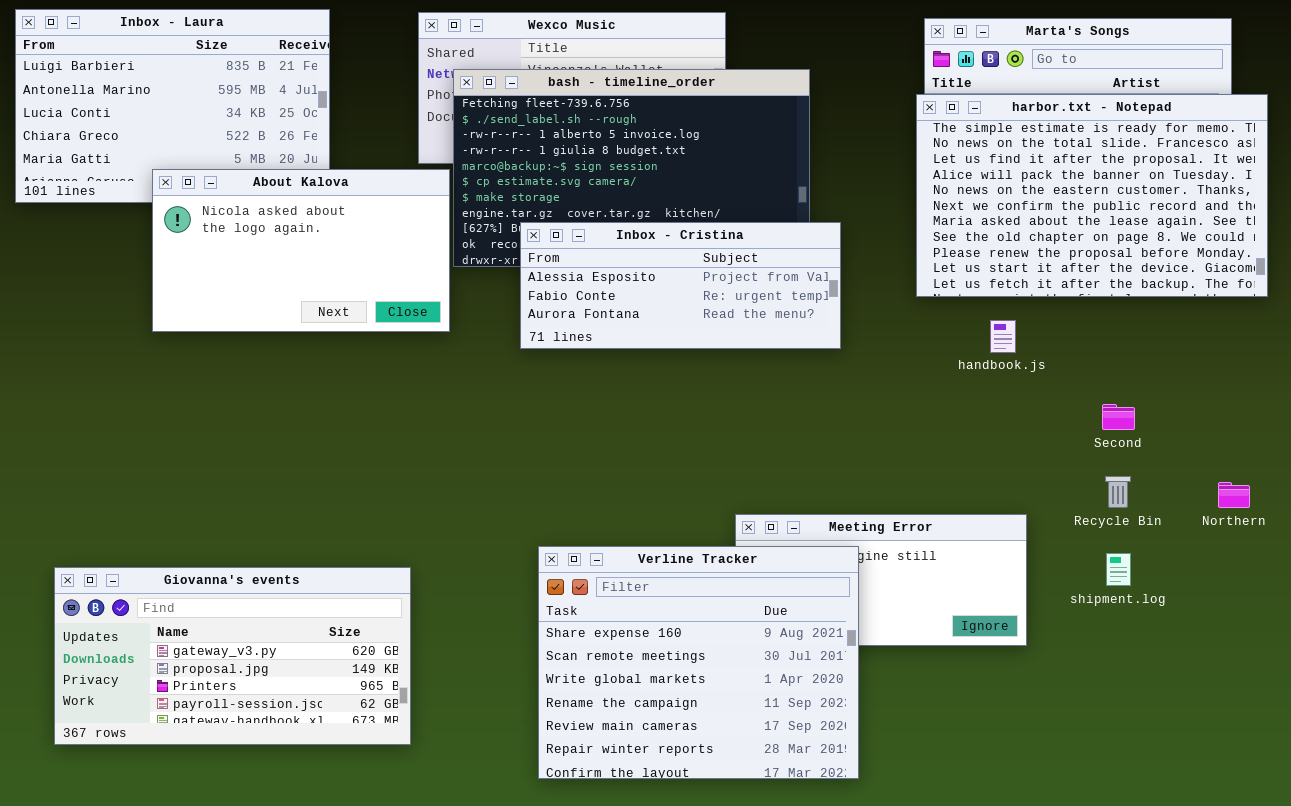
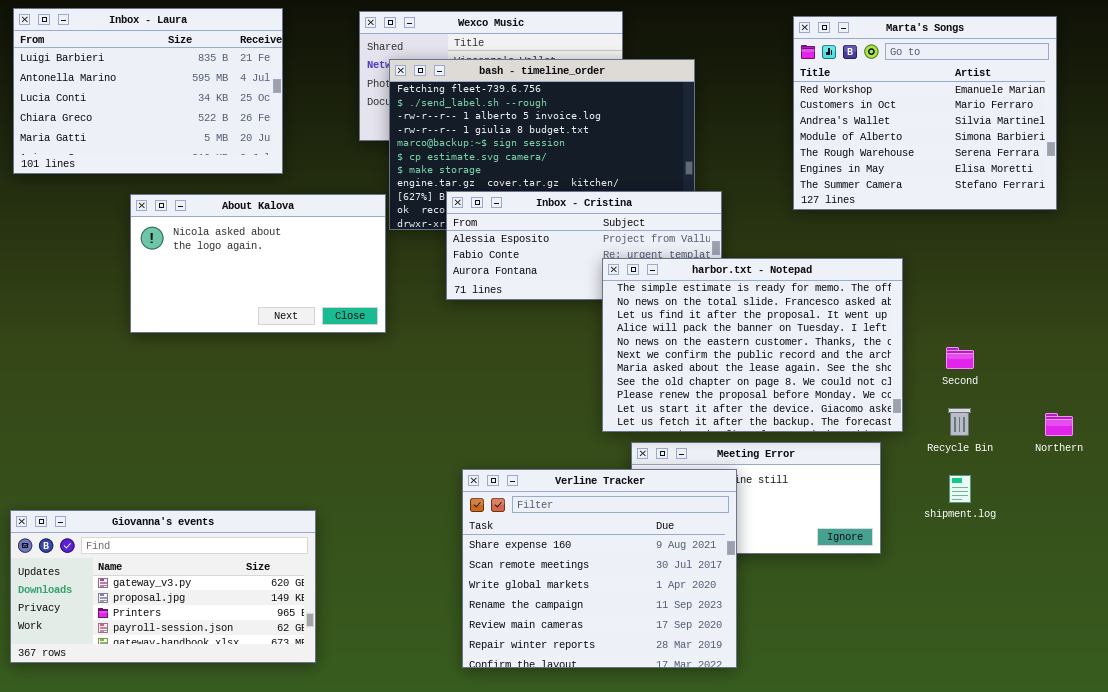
harbor.txt - Notepad: [916,94,1268,297] -> [602,258,903,432], moved
About Kalova: [152,169,450,332] -> [130,194,386,333], moved
Giovanna's events: [54,567,411,745] -> [10,510,316,663], moved

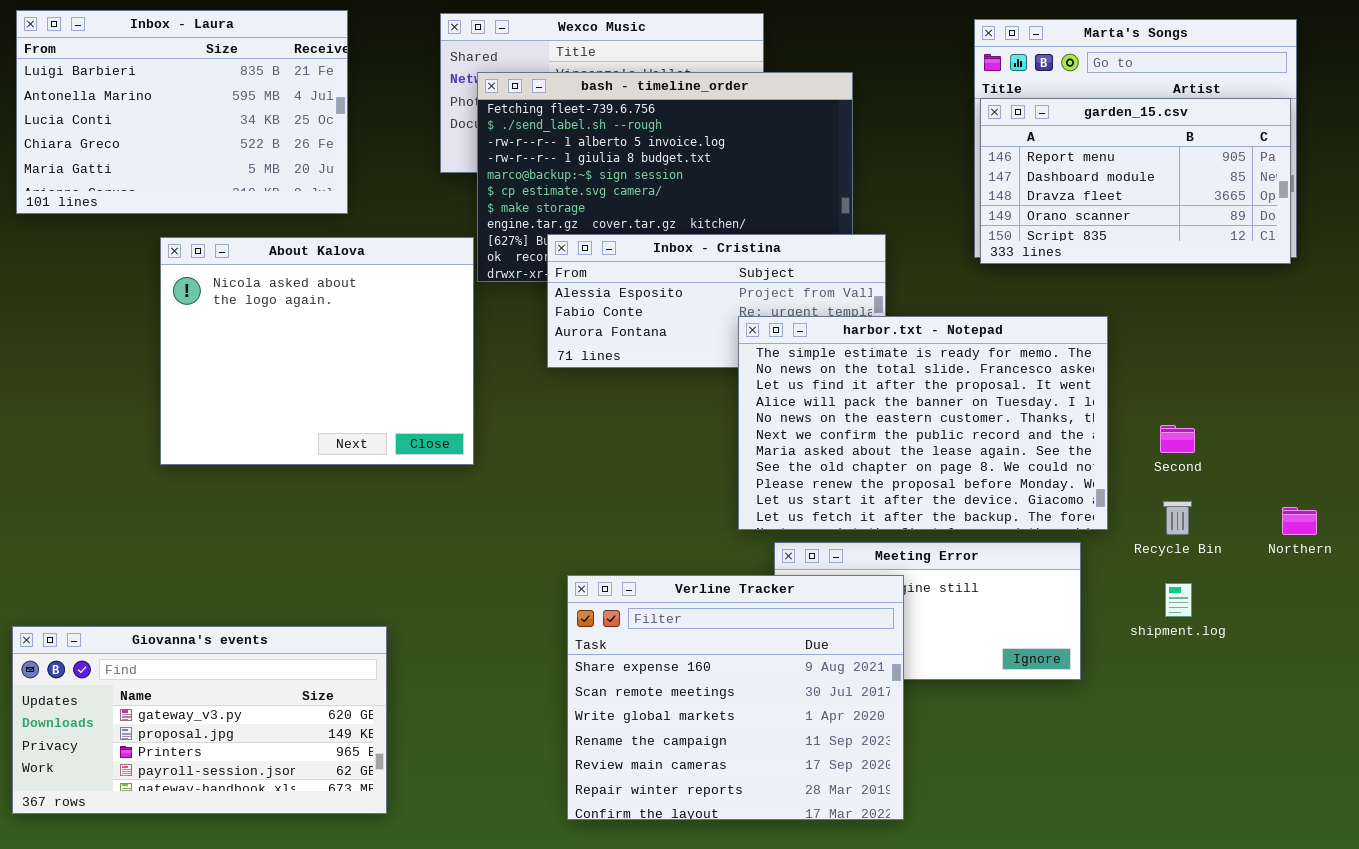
garden_15.csv: none -> [980,98,1291,264], opened
About Kalova: [130,194,386,333] -> [160,237,474,465], resized

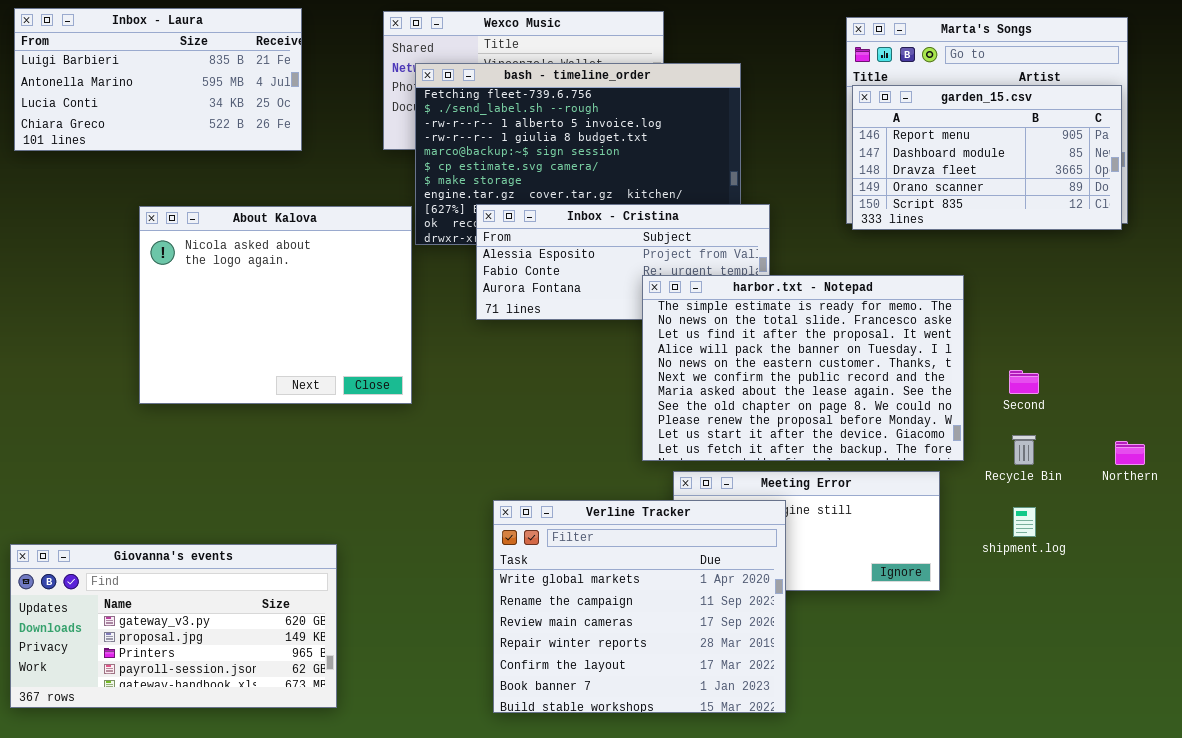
Inbox - Laura: [16,10,348,214] -> [14,8,302,151], resized
Verline Tracker: [567,575,904,820] -> [493,500,786,713], scrolled down 2 rows

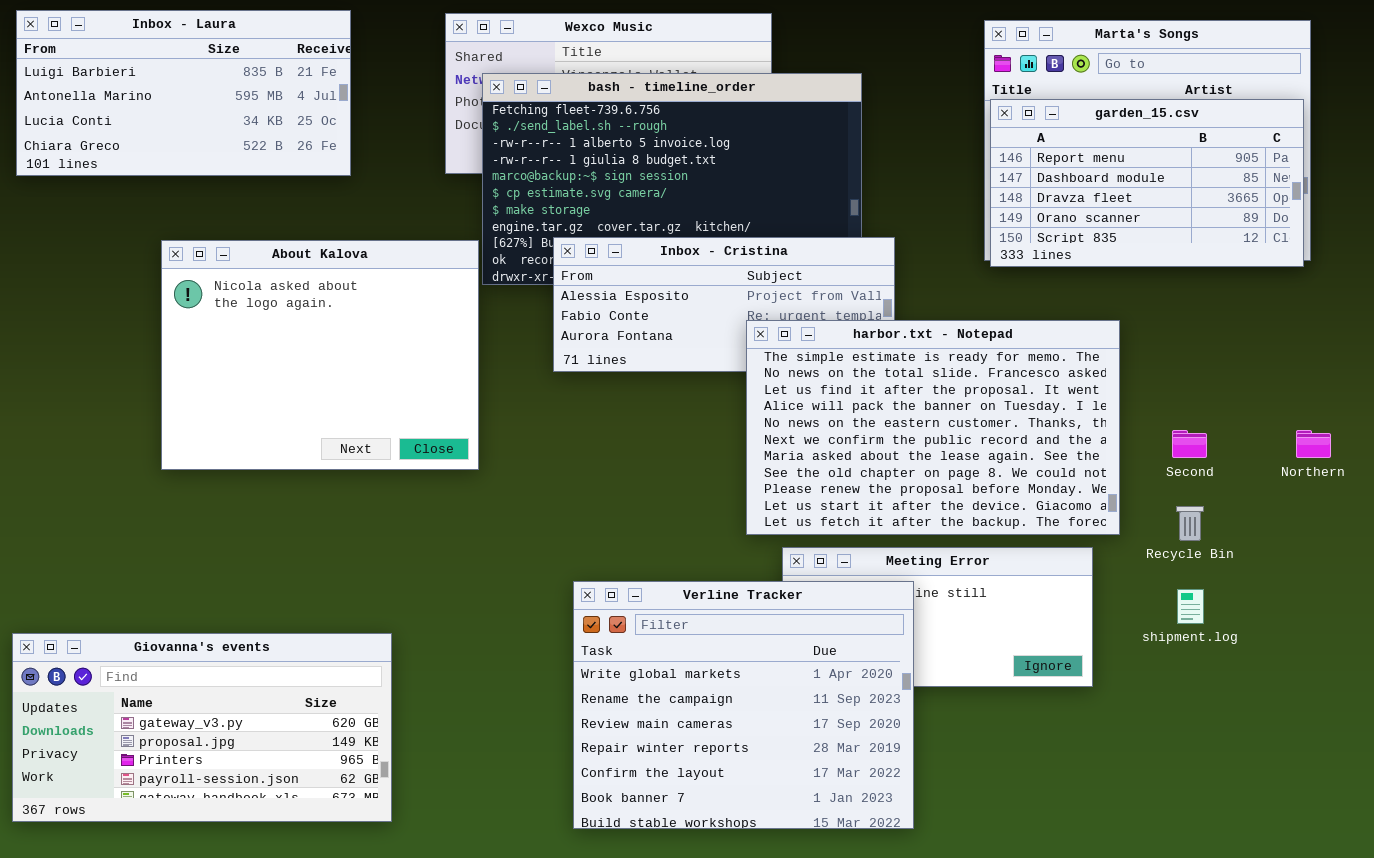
Northern: [1115,441,1145,465] -> [1296,430,1331,458], moved

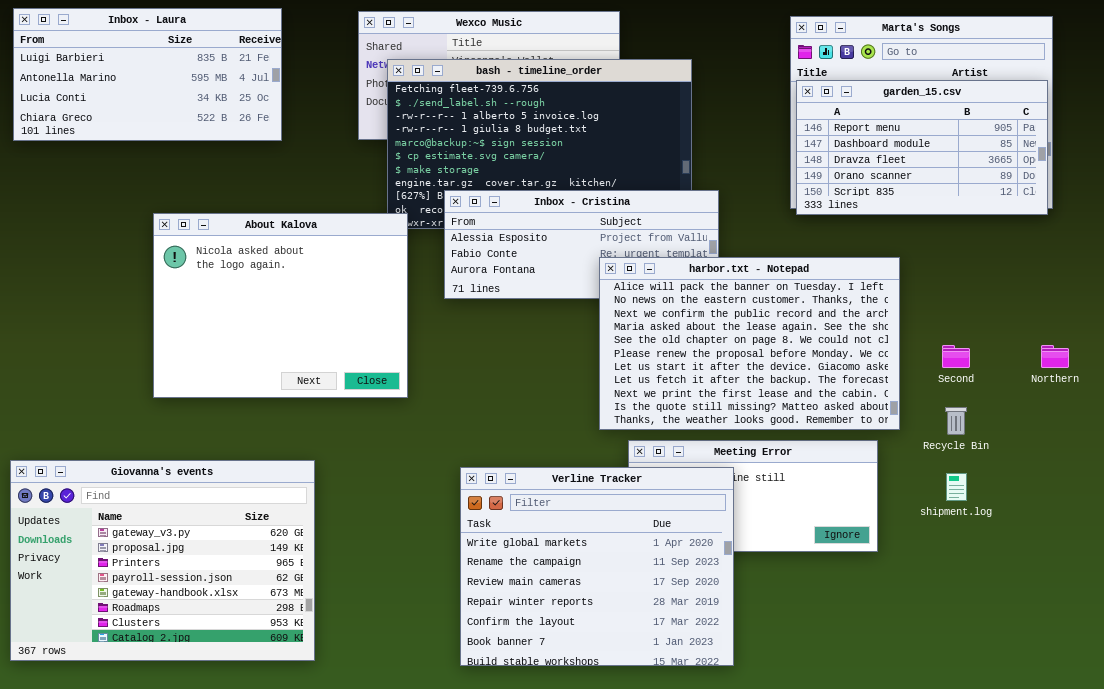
About Kalova: [161,240,479,470] -> [153,213,408,398], moved
harbor.txt - Notepad: [746,320,1120,535] -> [599,257,900,430], scrolled down 3 rows
Giovanna's events: [12,633,392,822] -> [10,460,315,661], resized

